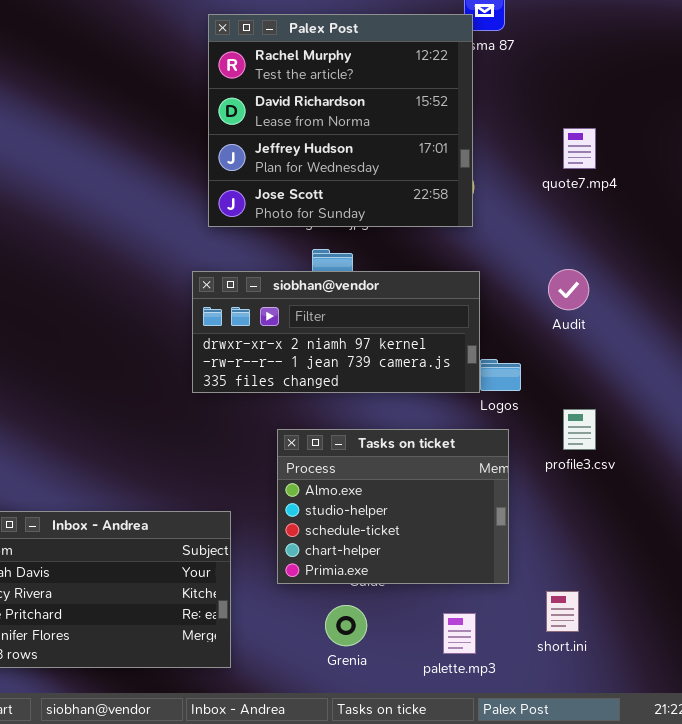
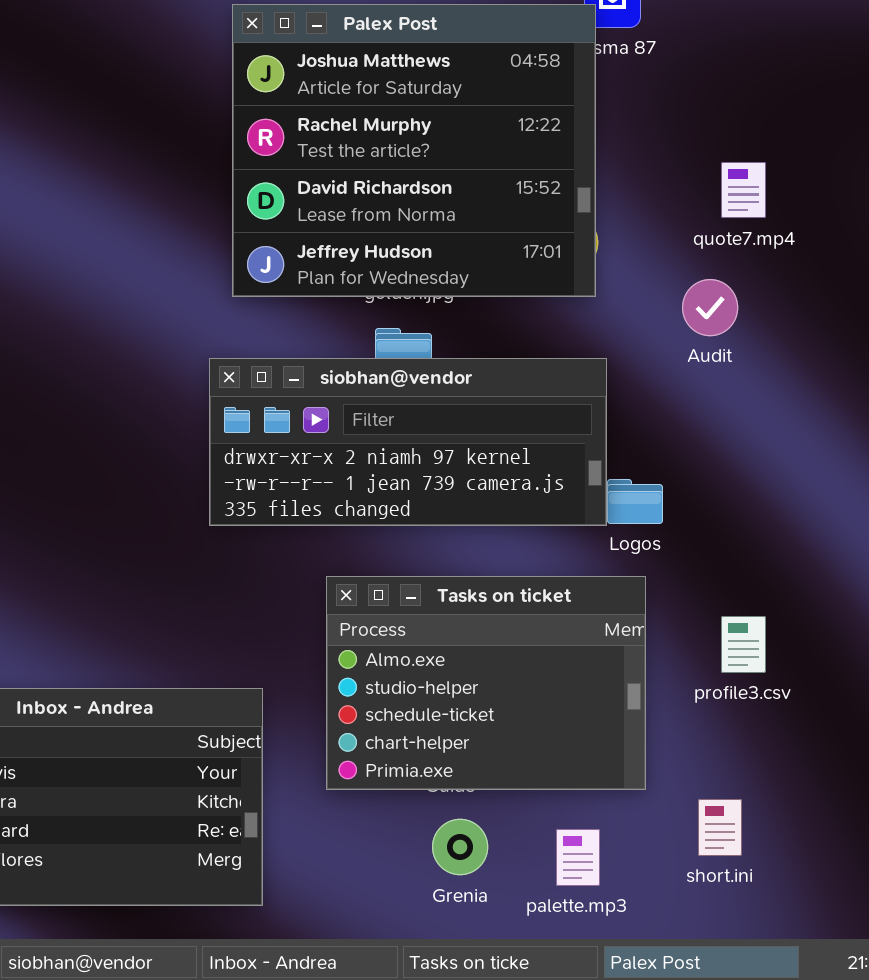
Palex Post: [208,14,473,227] -> [232,4,596,297], scrolled up 1 row
Audit: [548,269,589,310] -> [682,279,738,336], moved
profile3.csv: [563,409,596,450] -> [721,616,766,673], moved
Grenia: [325,605,367,646] -> [432,819,488,875], moved

